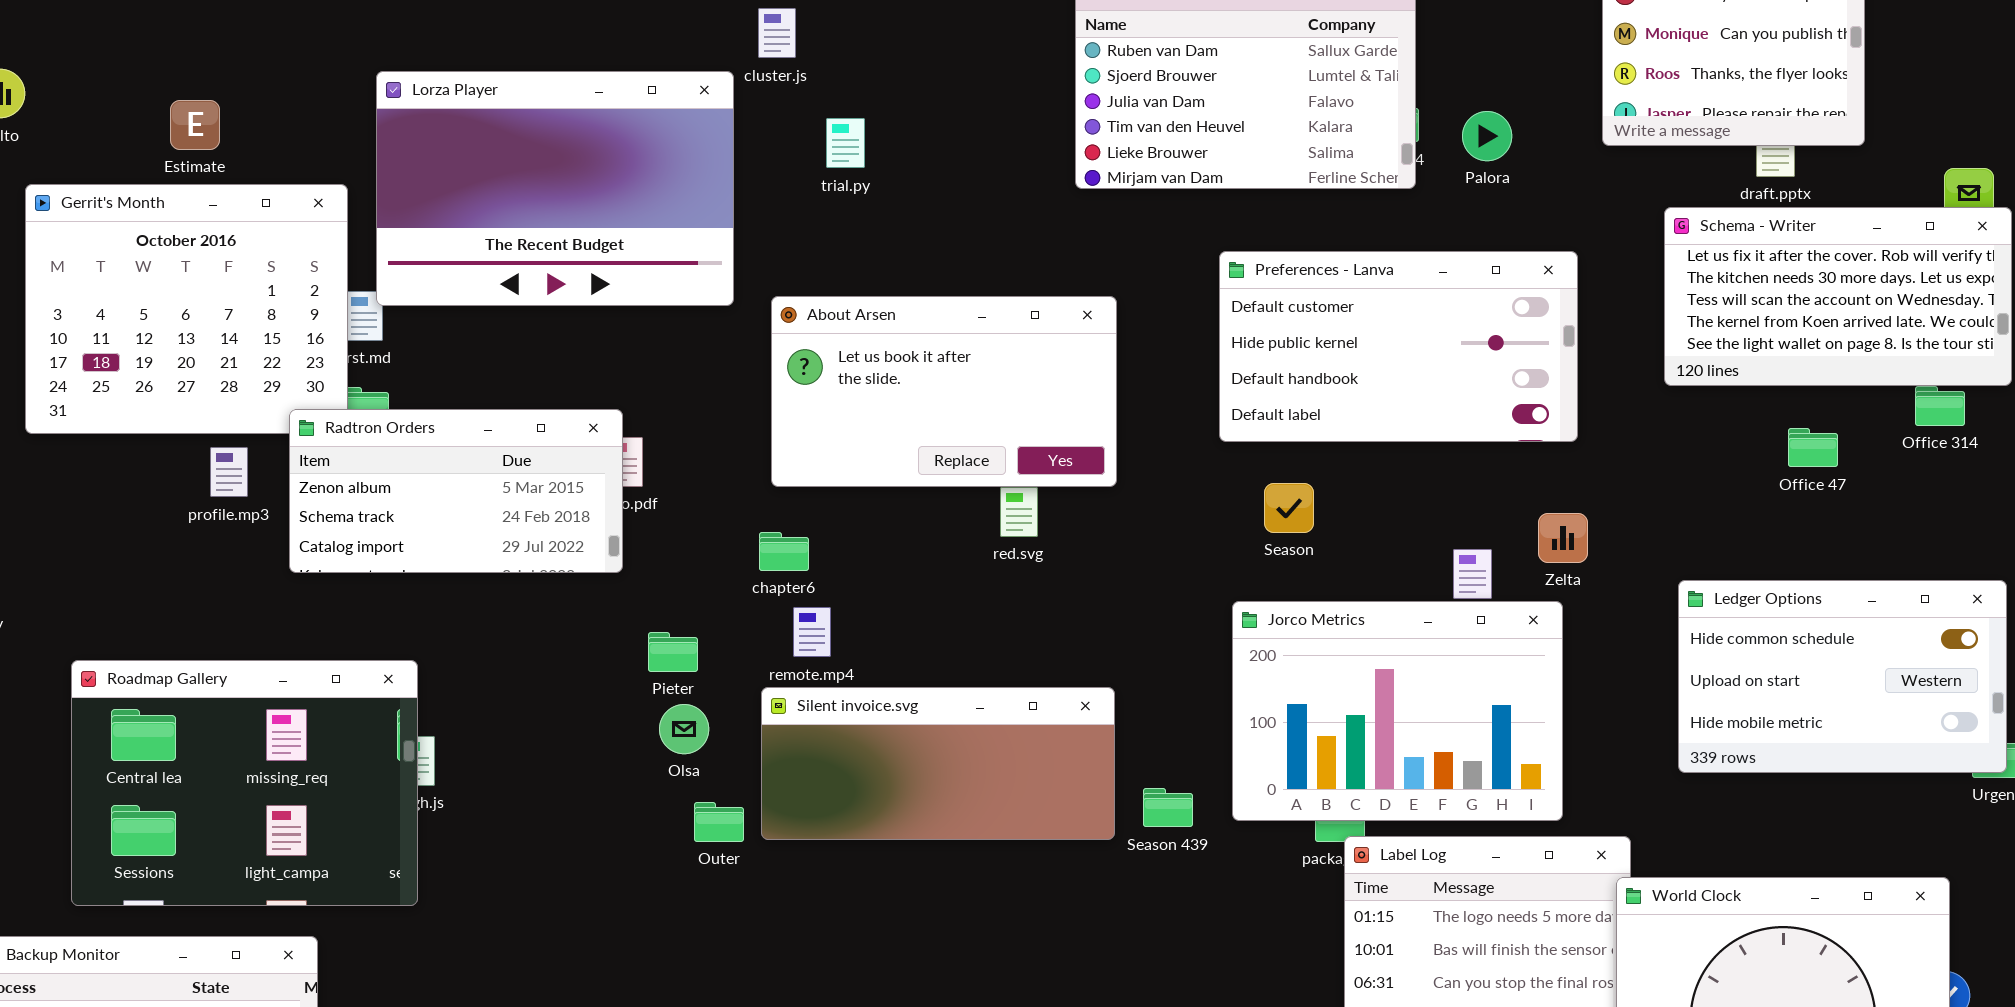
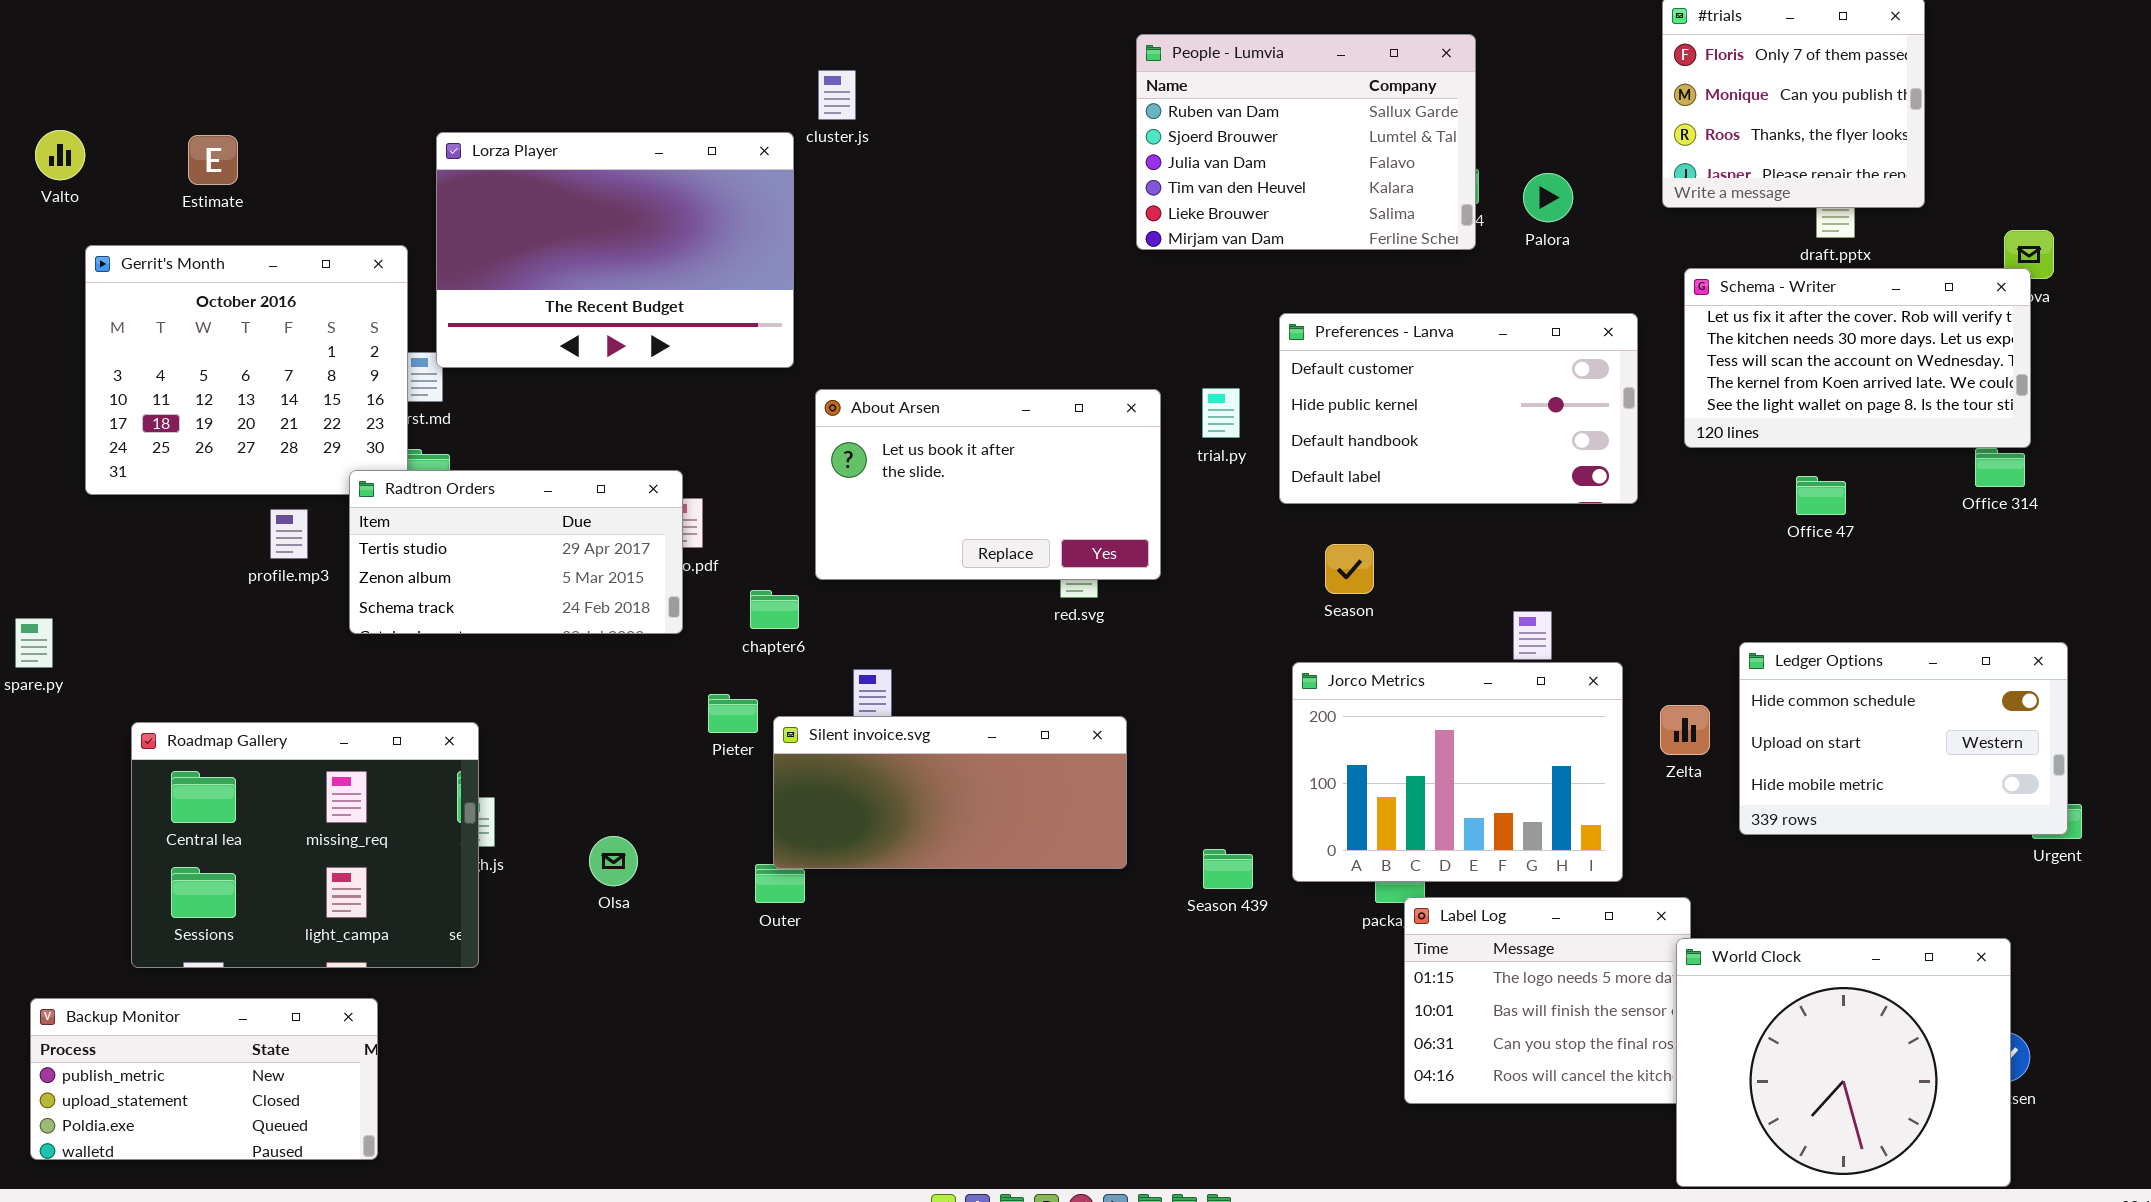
Estimate: [170,100,220,150] -> [188,135,238,185], moved
trial.py: [826,118,865,168] -> [1202,388,1240,438], moved
Schema - Writer: [1664,207,2012,386] -> [1684,268,2031,448], moved
About Arsen: [771,296,1117,487] -> [815,389,1161,580], moved
Radtron Orders: [289,409,623,573] -> [349,470,683,634], scrolled up 1 row
Office 47: [1788,428,1838,467] -> [1796,476,1846,515], moved
Zelta: [1538,513,1588,563] -> [1660,705,1710,755], moved
chapter6: [759,532,809,571] -> [750,590,799,629], moved
Silent invoice.svg: [761,687,1115,840] -> [773,716,1127,869], moved
Olsa: [659,704,709,754] -> [589,836,638,886], moved

